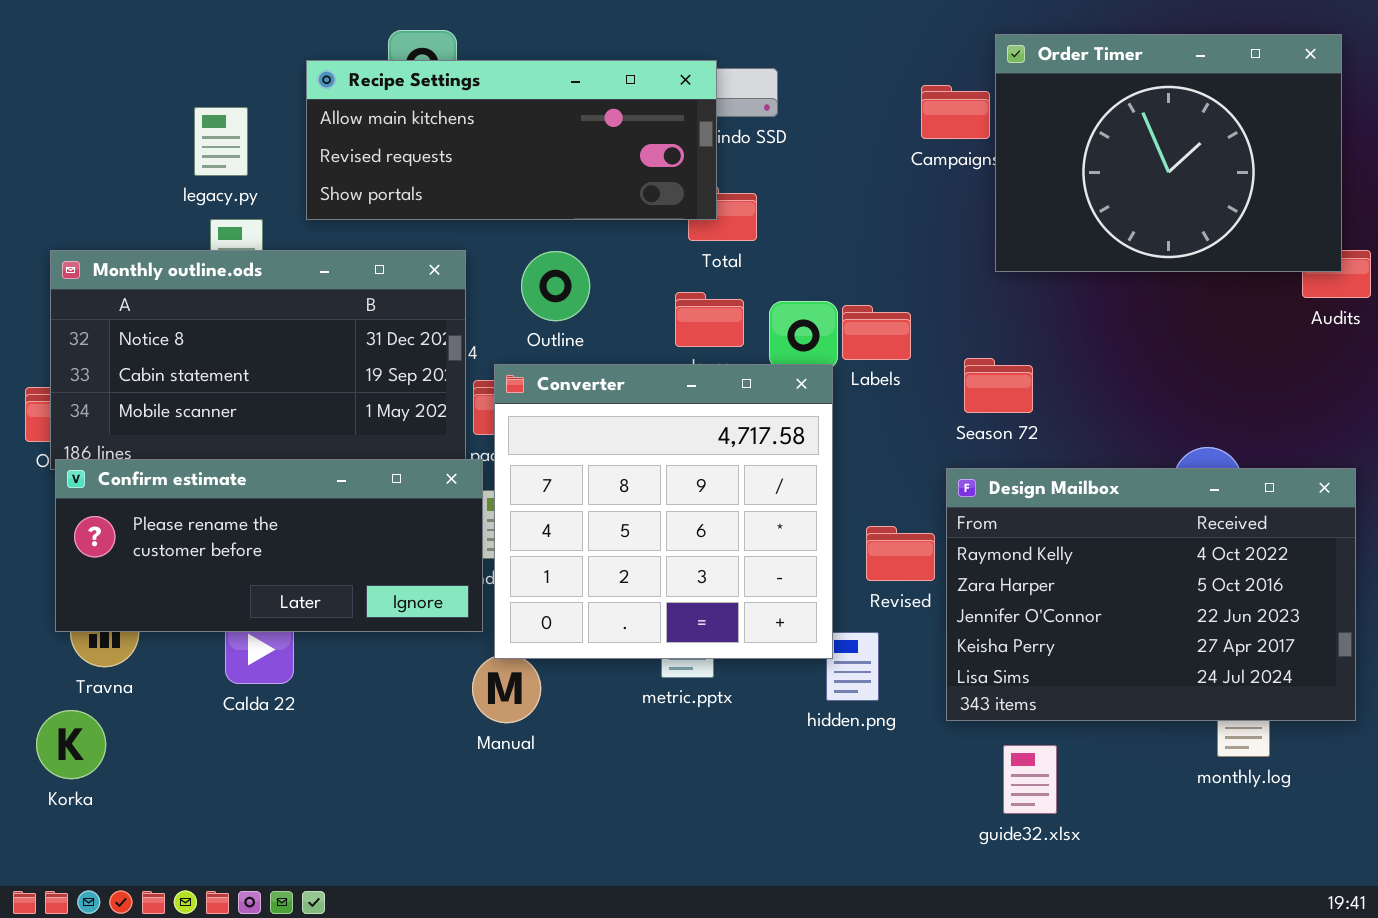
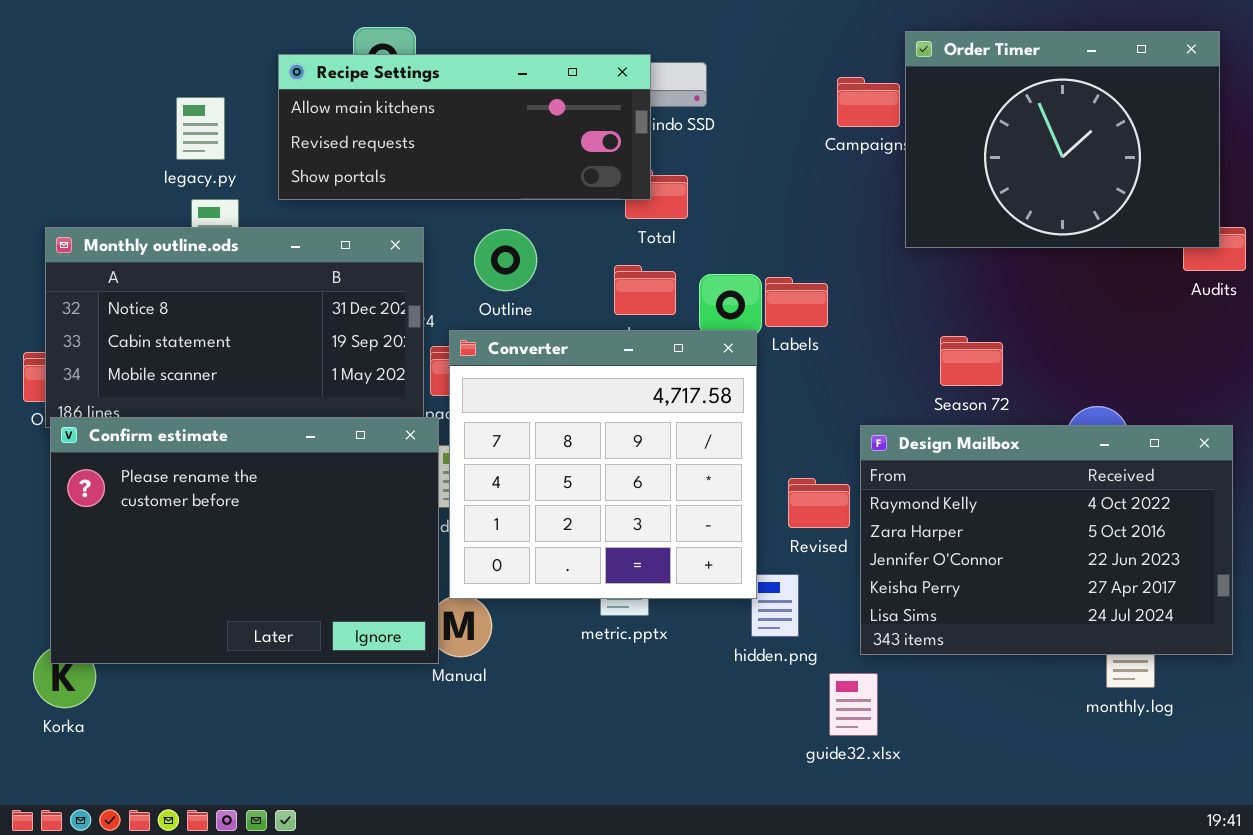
Season 72: [964,358,1033,413] -> [940,336,1003,386], moved
Confirm estimate: [55,459,483,632] -> [50,417,439,664], resized
guide32.xlsx: [1003,745,1057,814] -> [829,673,878,736], moved

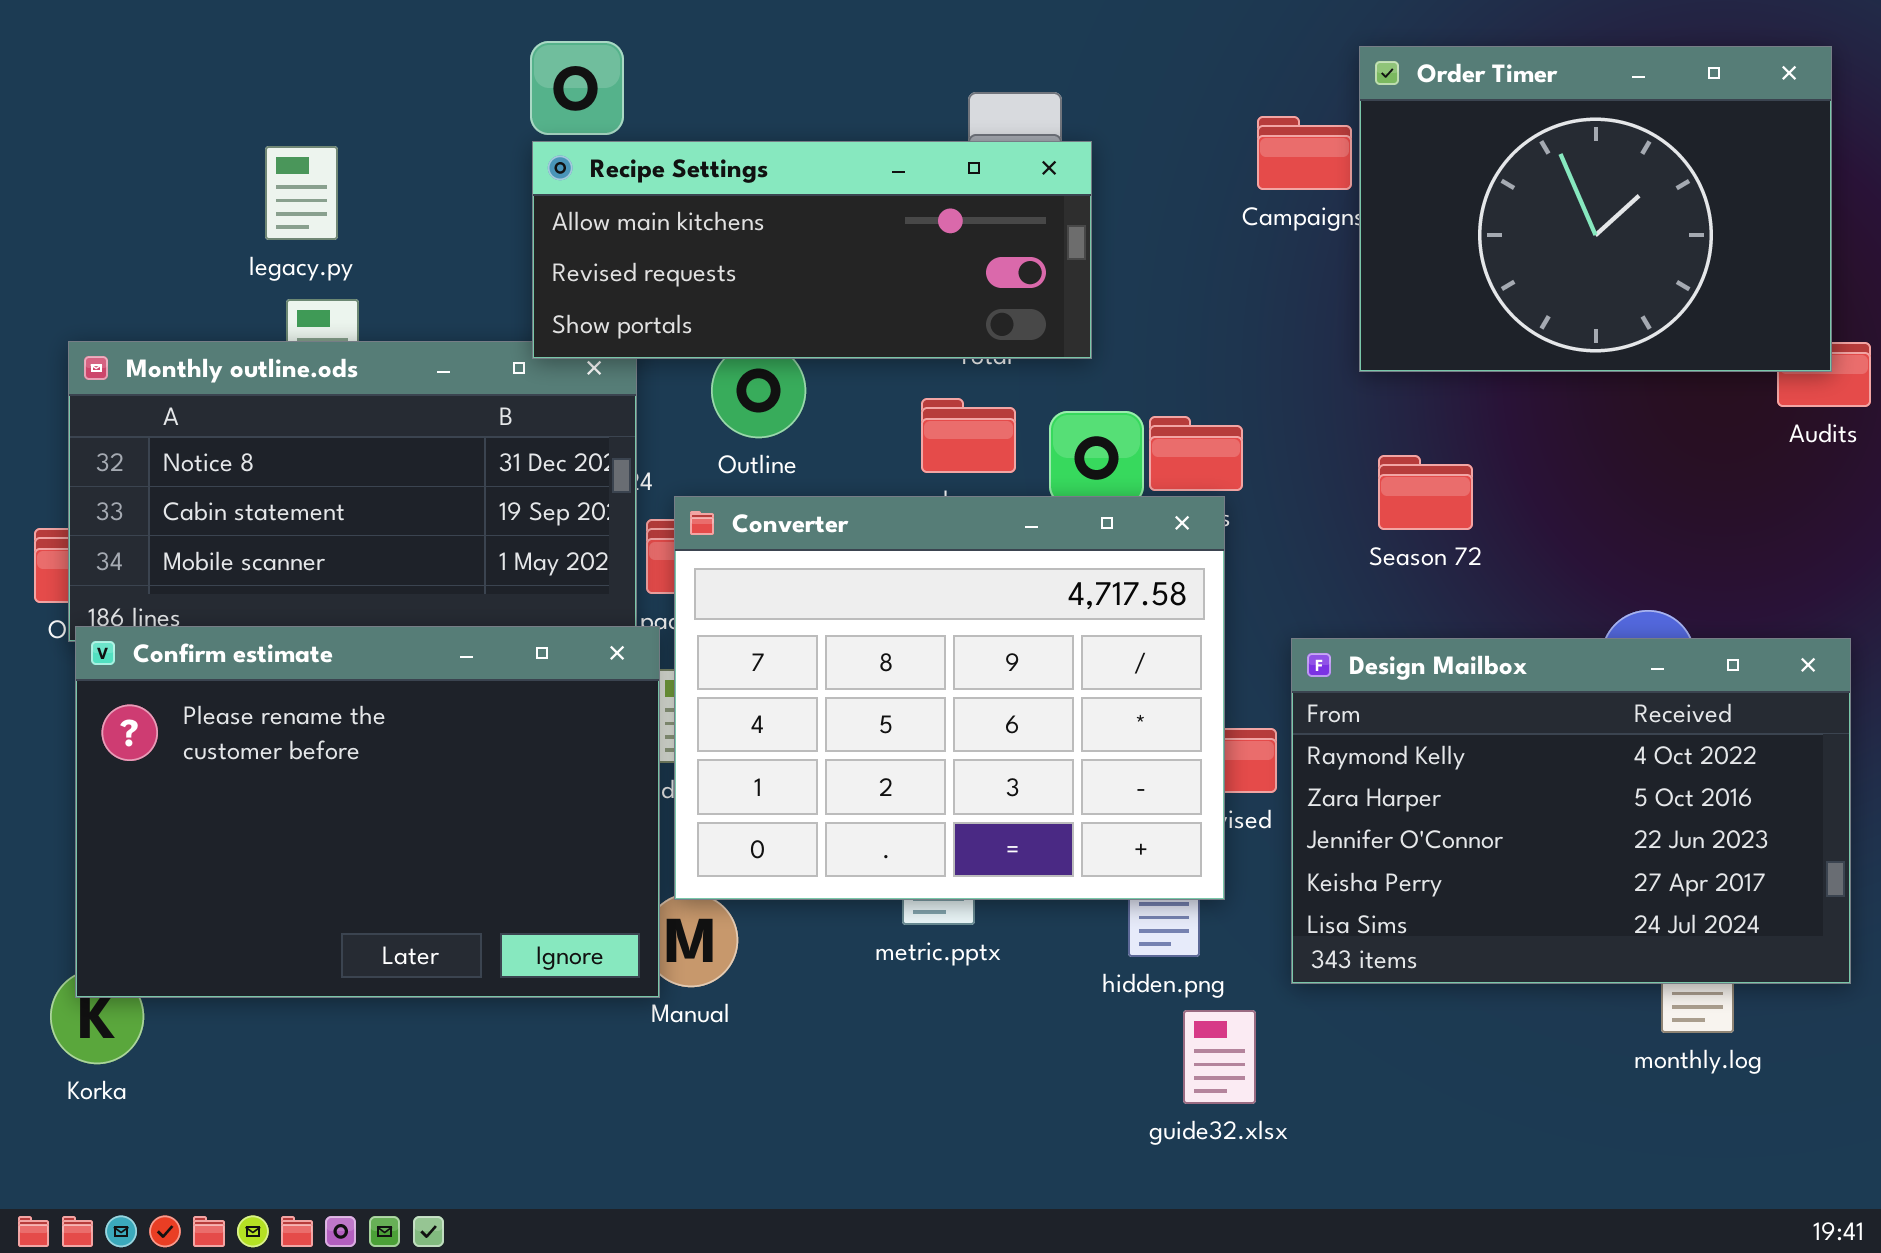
Recipe Settings: [278,54,651,200] -> [532,141,1092,359], moved
Converter: [449,330,757,599] -> [674,496,1225,900], resized
Season 72: [940,336,1003,386] -> [1378,455,1473,530], moved
guide32.xlsx: [829,673,878,736] -> [1183,1010,1256,1104], moved

